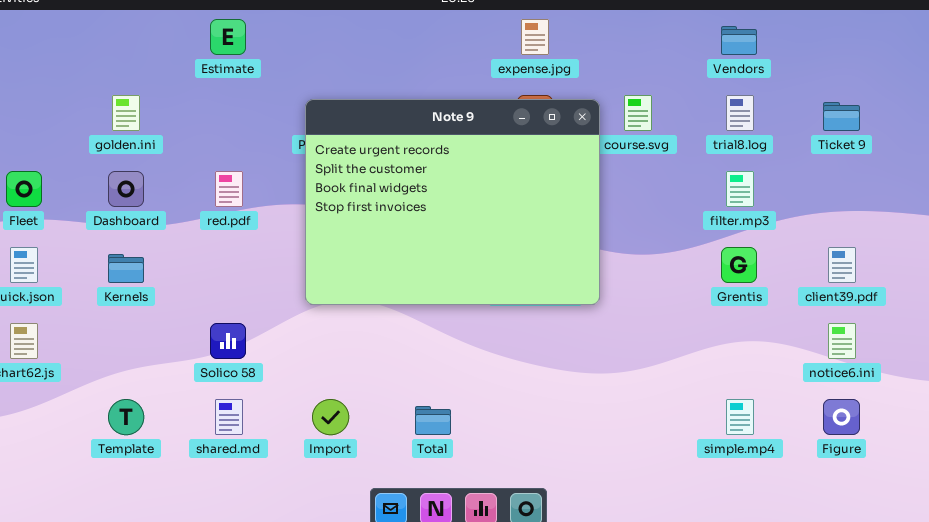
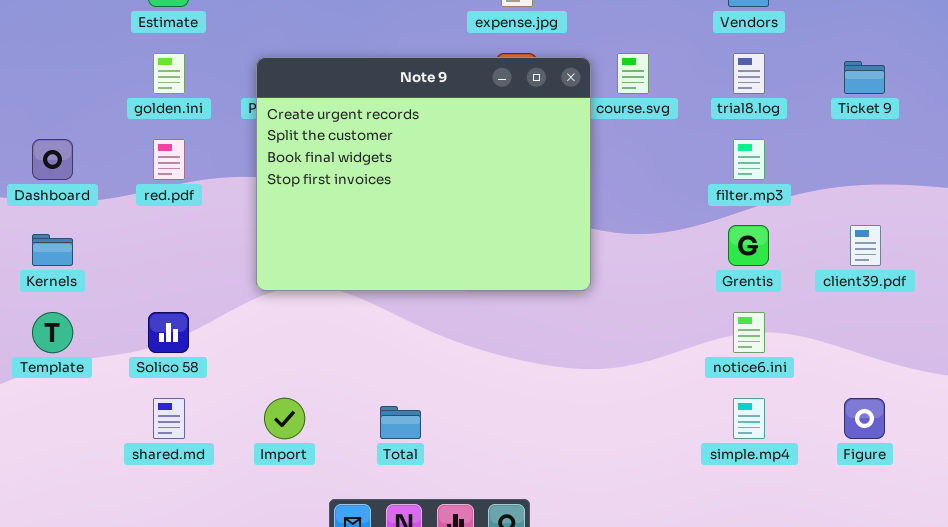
golden.ini: [112,95,140,131] -> [153,53,185,94], moved
notice6.ini: [828,323,856,359] -> [733,312,765,353], moved
Template: [108,399,144,435] -> [32,312,73,353], moved

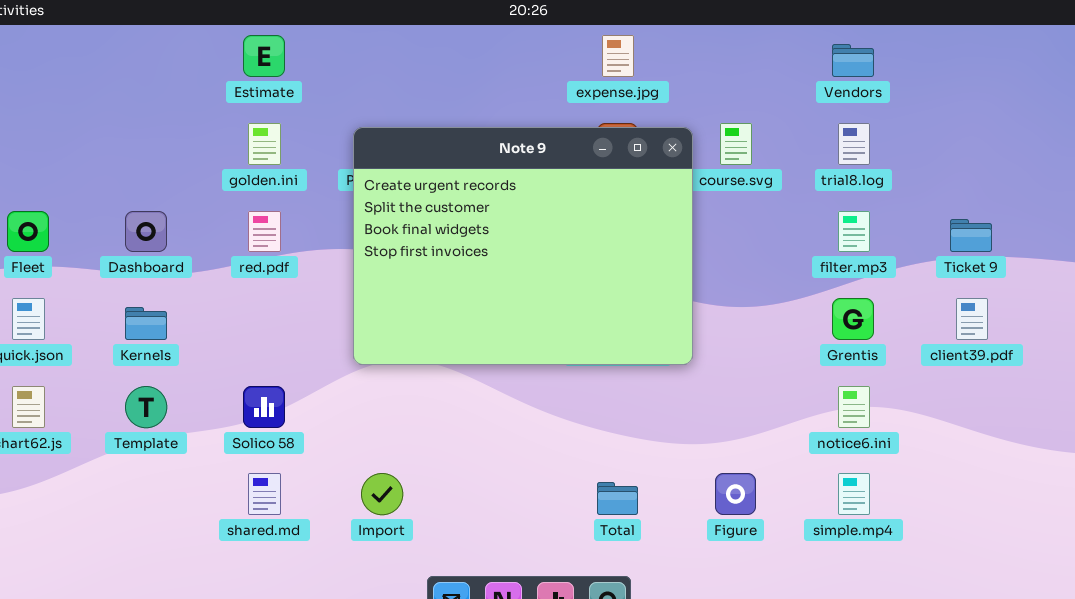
Ticket 9: [844,61,885,94] -> [950,219,992,252], moved
Figure: [844,398,885,439] -> [715,473,756,515], moved
Total: [380,406,421,439] -> [597,482,638,515], moved

